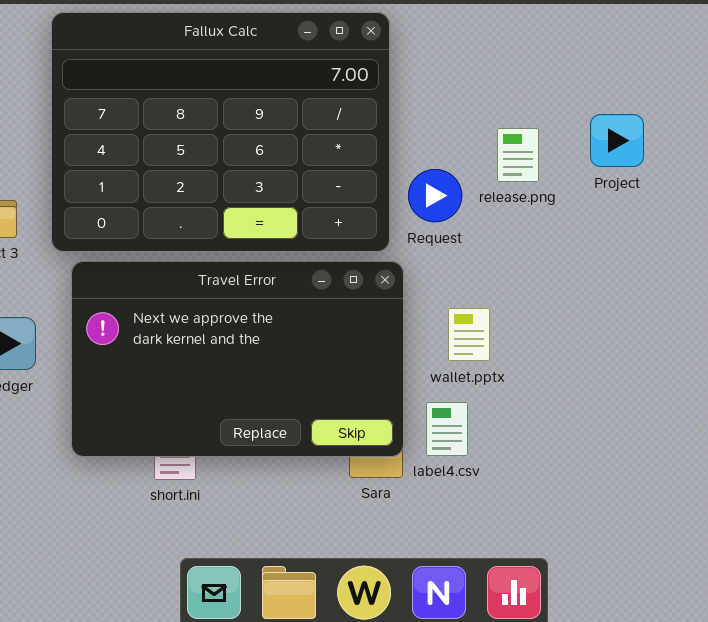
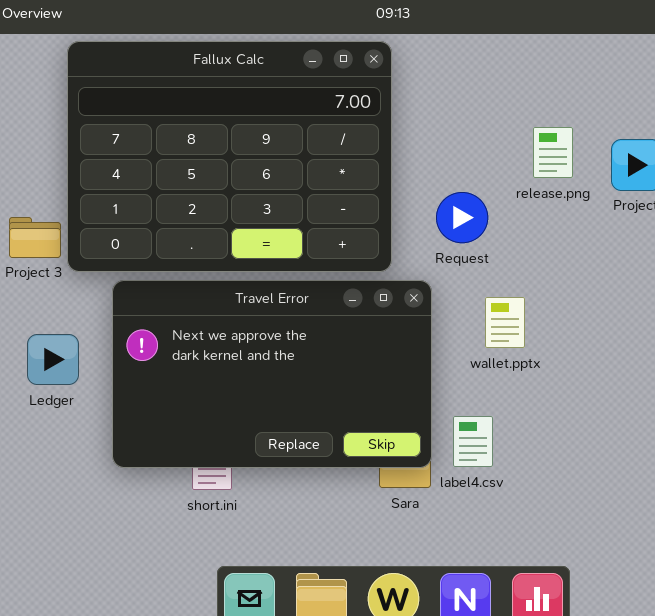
Fallux Calc: [51,12,390,252] -> [67,41,392,272], moved
release.png: [497,128,539,182] -> [533,127,573,178], moved
wallet.pptx: [448,308,490,361] -> [485,297,525,348], moved

